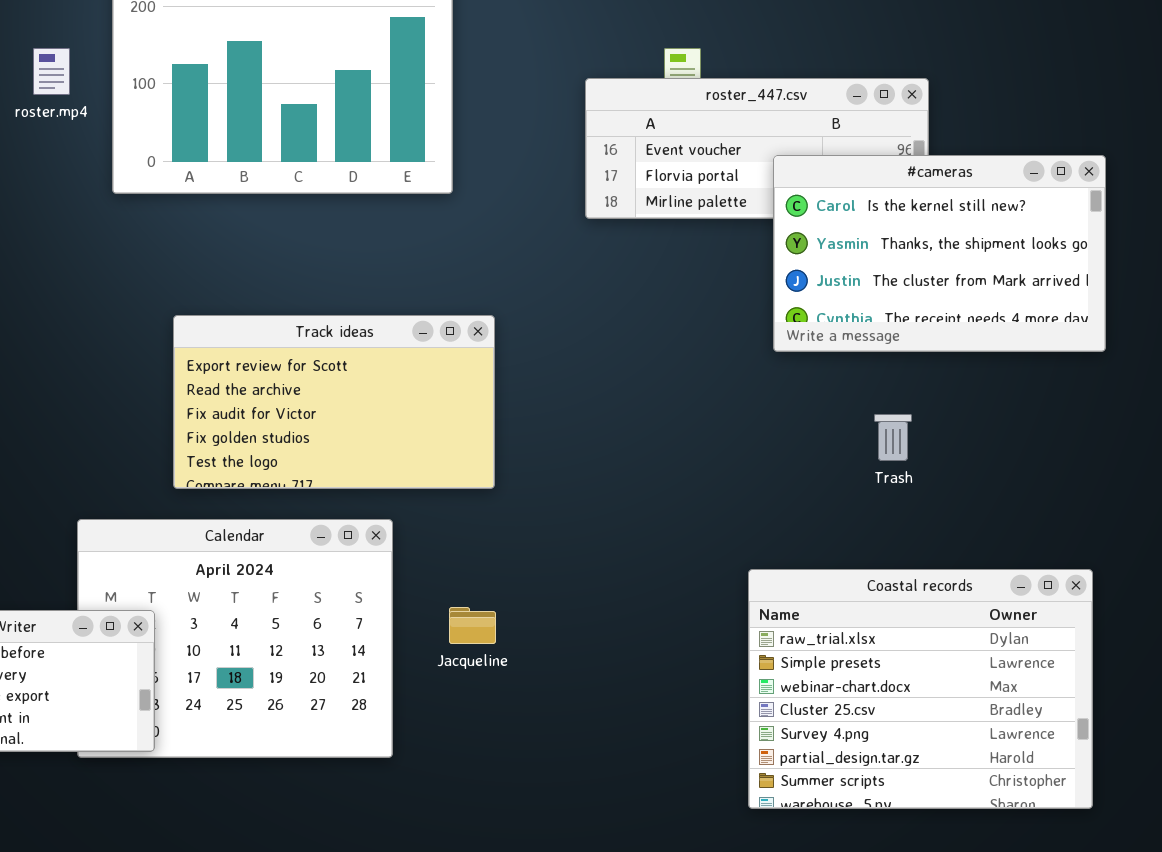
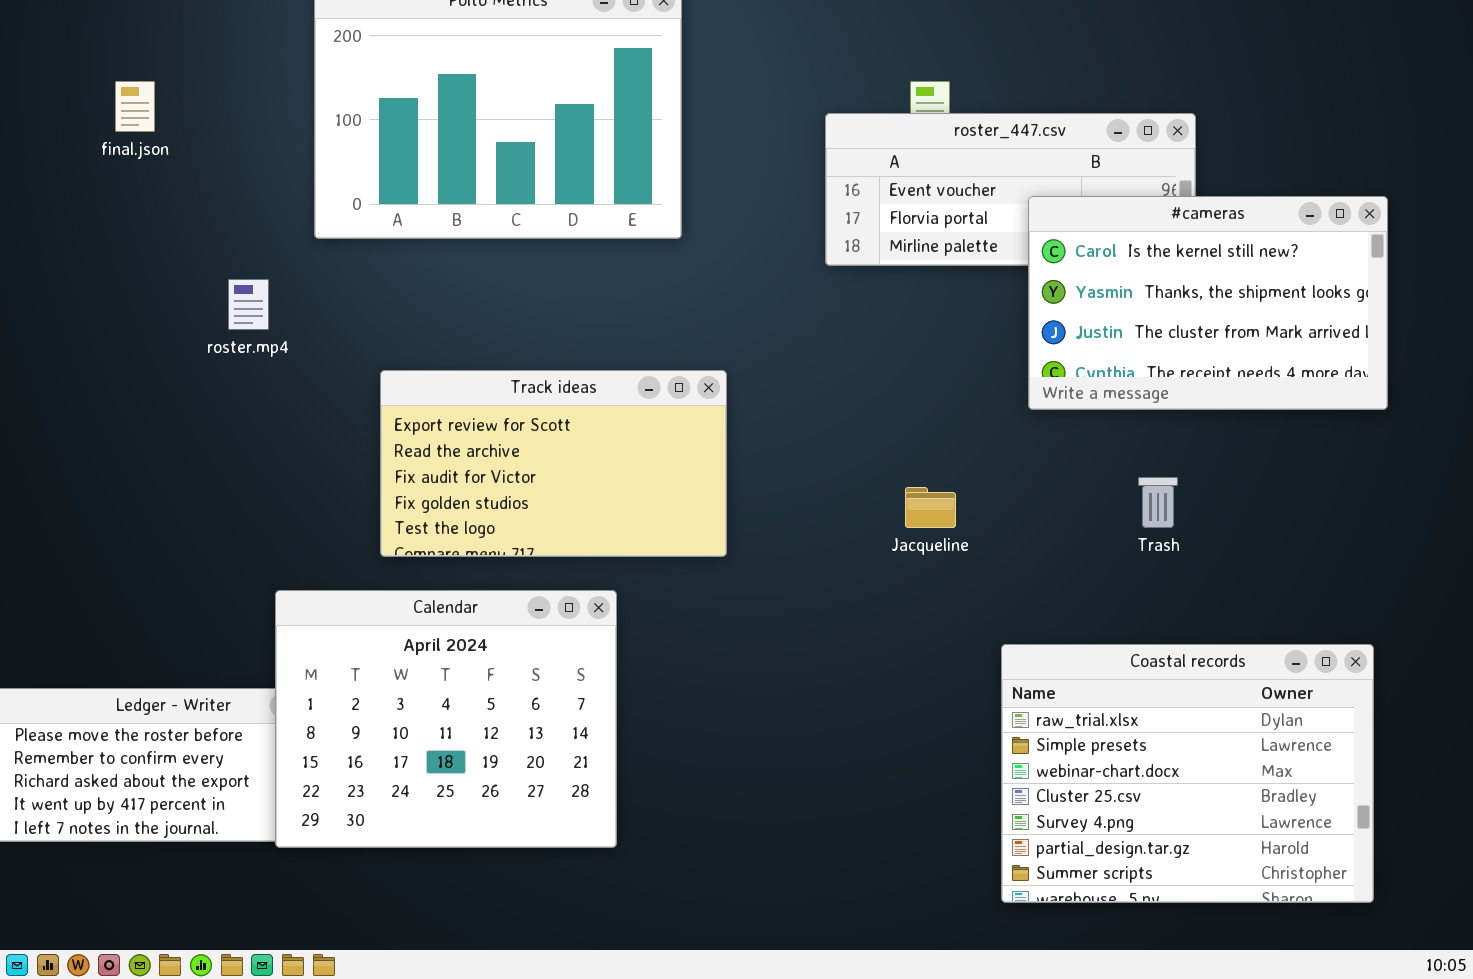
roster.mp4: [33,48,70,95] -> [228,279,269,330], moved
Calendar: [77,519,393,758] -> [275,590,617,848], raised
Jacqueline: [449,607,496,644] -> [905,487,956,528], moved

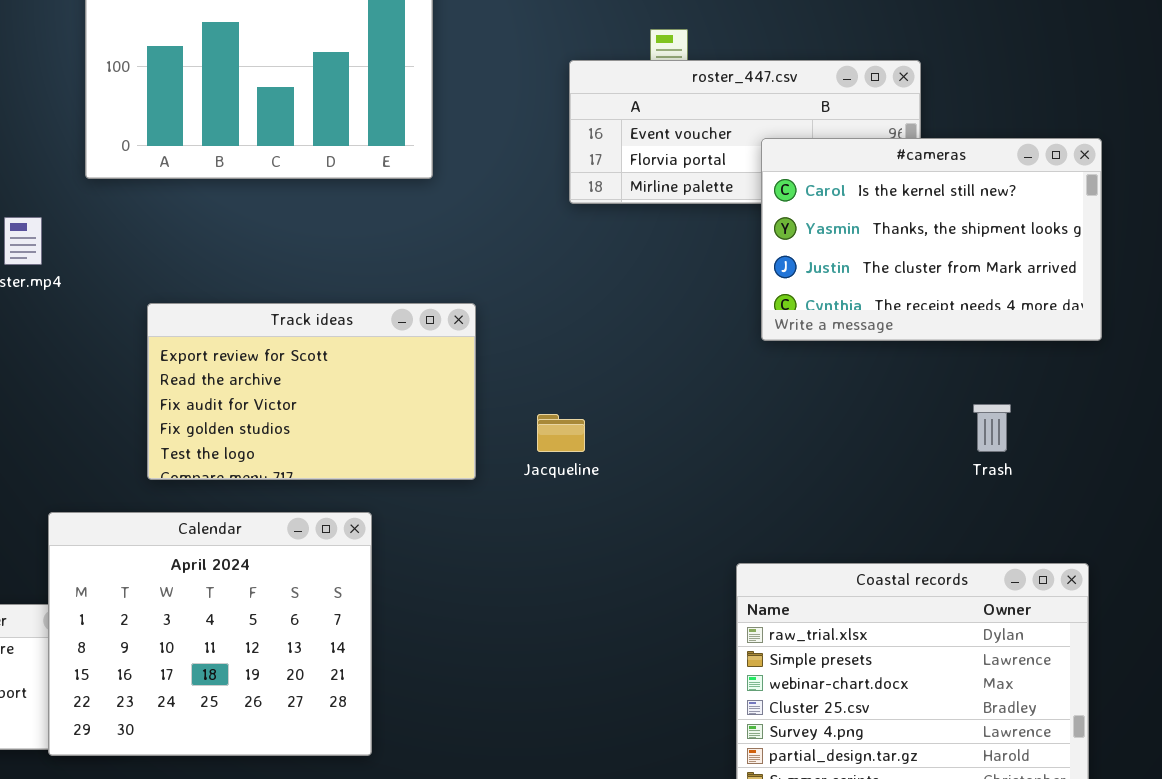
Trash: [1138,477,1178,528] -> [973,404,1011,452], moved
Jacqueline: [905,487,956,528] -> [537,414,585,452], moved

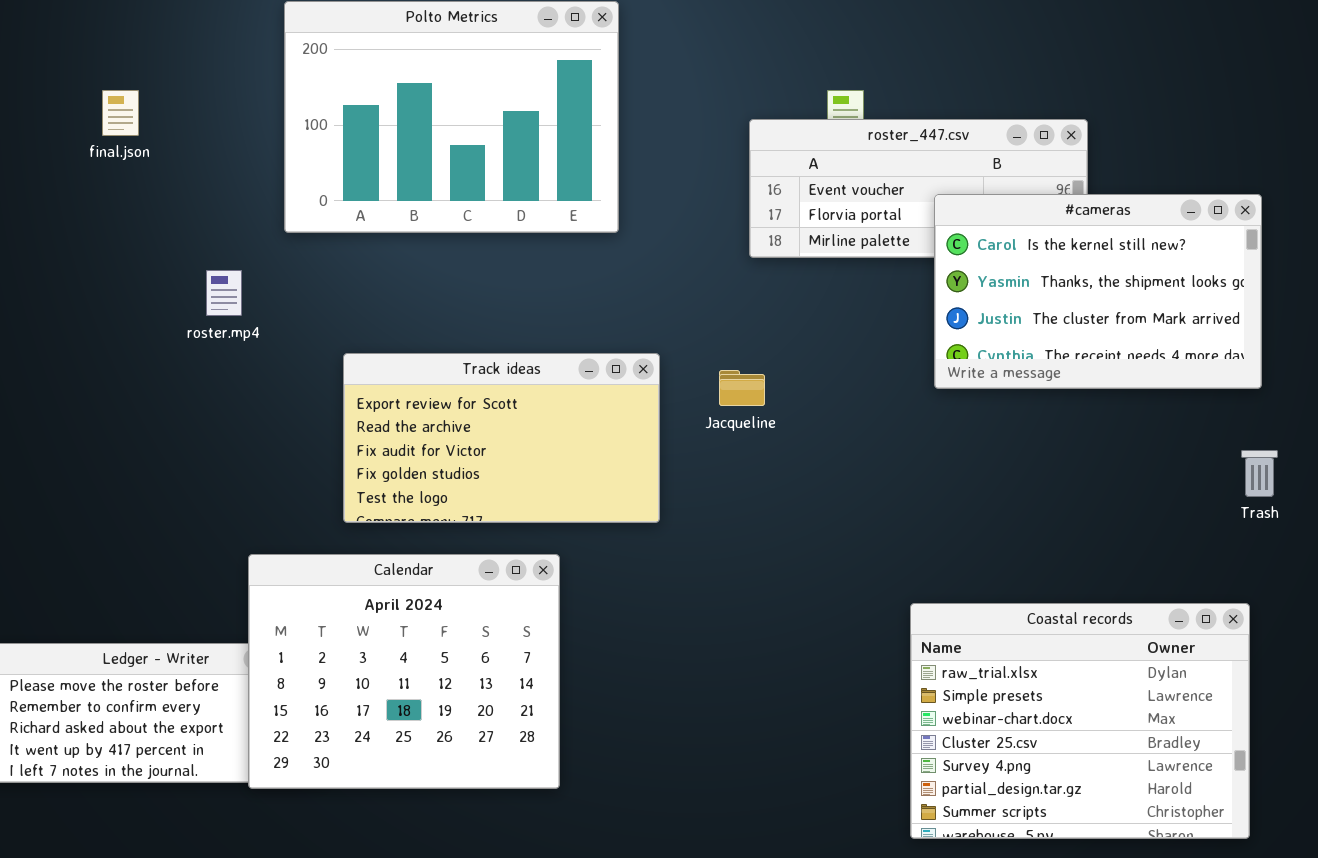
Trash: [973,404,1011,452] -> [1241,450,1278,497], moved
Jacqueline: [537,414,585,452] -> [719,370,765,406], moved

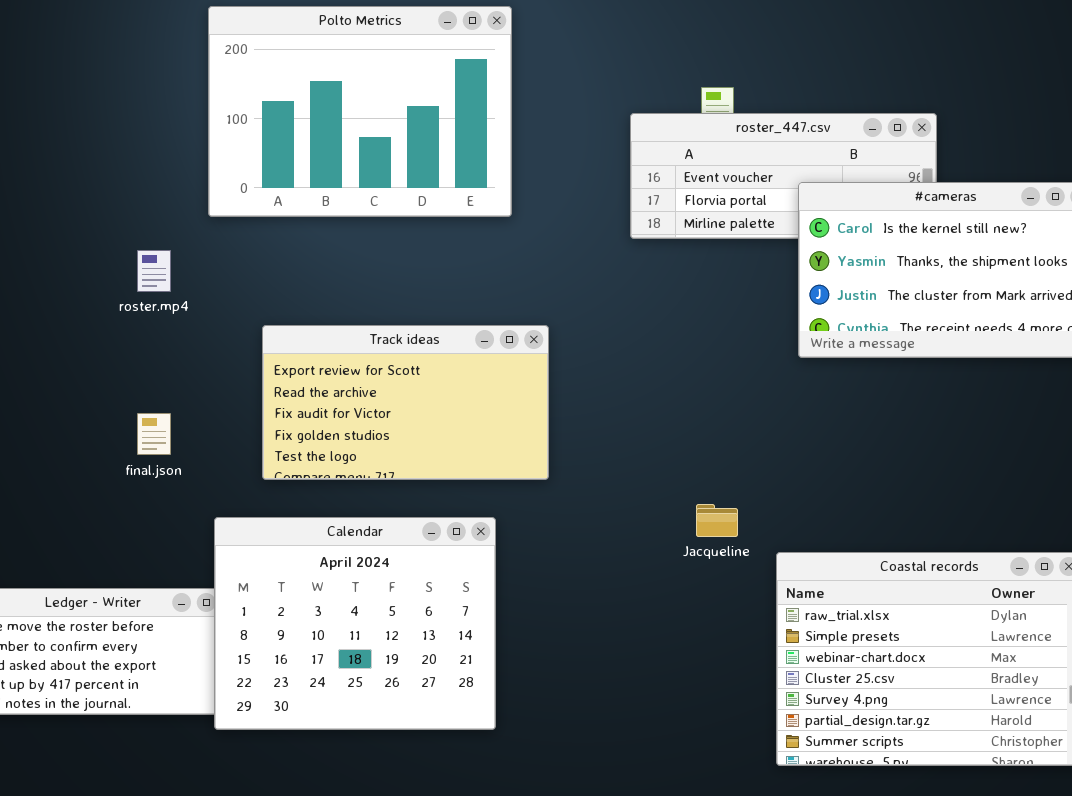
final.json: [102,90,139,136] -> [137,413,171,455], moved
Jacqueline: [719,370,765,406] -> [696,504,738,537], moved
Calendar: [248,554,560,789] -> [214,517,496,730], moved

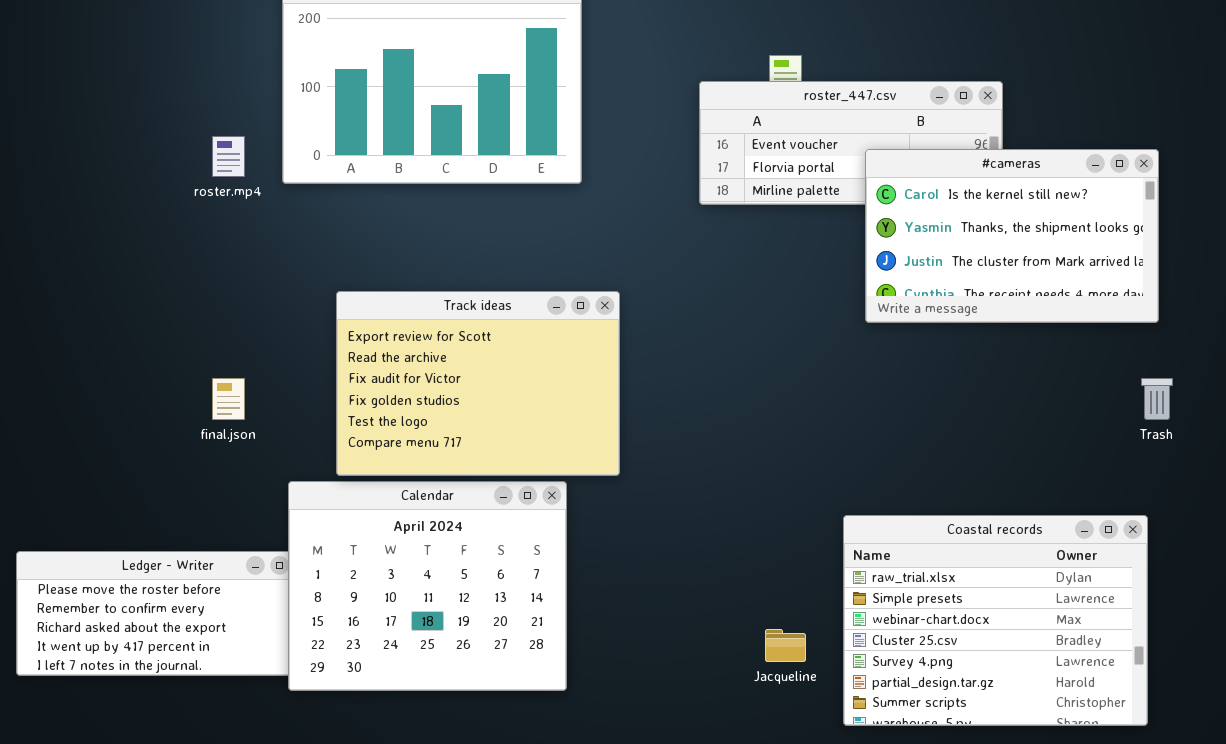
roster.mp4: [137,250,171,292] -> [212,136,245,177], moved
Track ideas: [262,325,549,480] -> [336,291,620,476], resized
Jacqueline: [696,504,738,537] -> [765,629,806,662], moved

